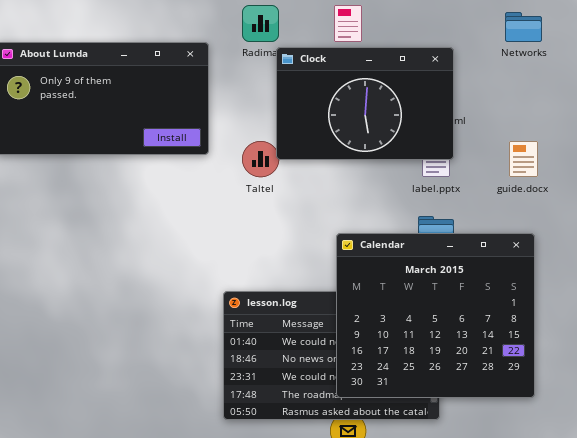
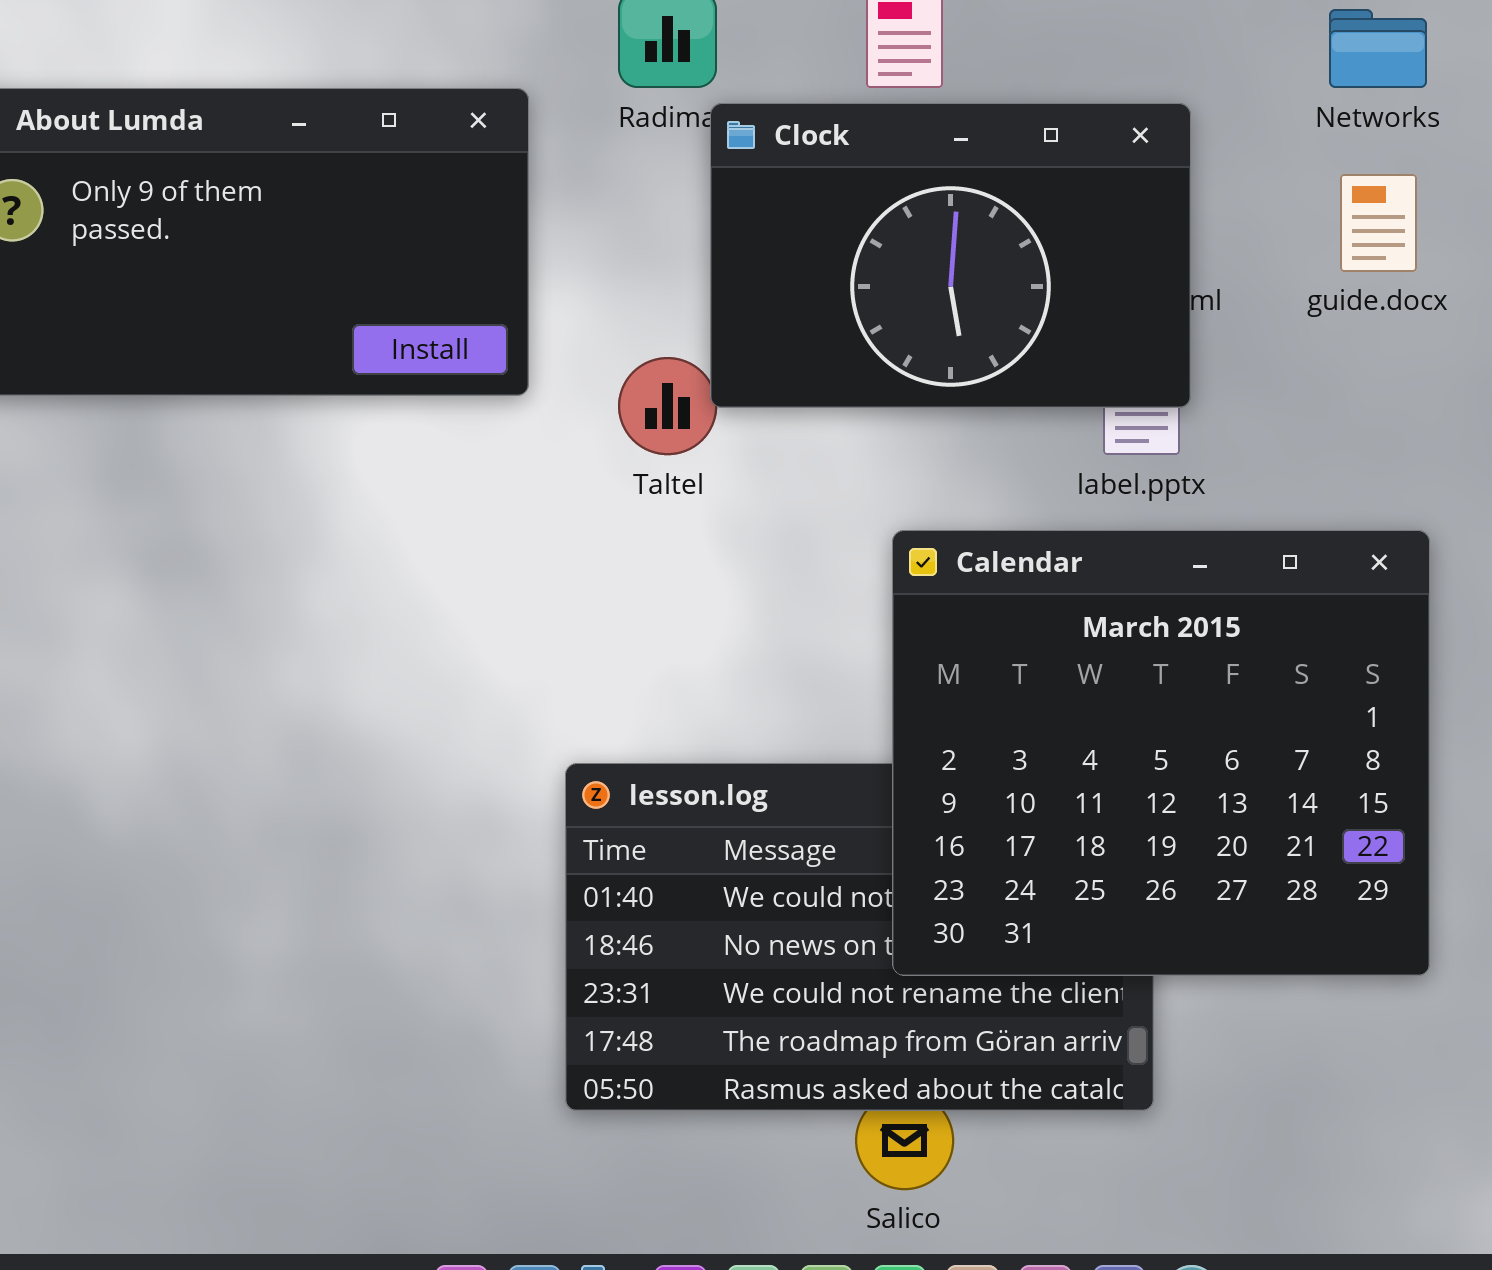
guide.docx: [509,141,538,177] -> [1340,174,1417,272], moved
Calendar: [336,233,535,398] -> [892,530,1430,976], moved

